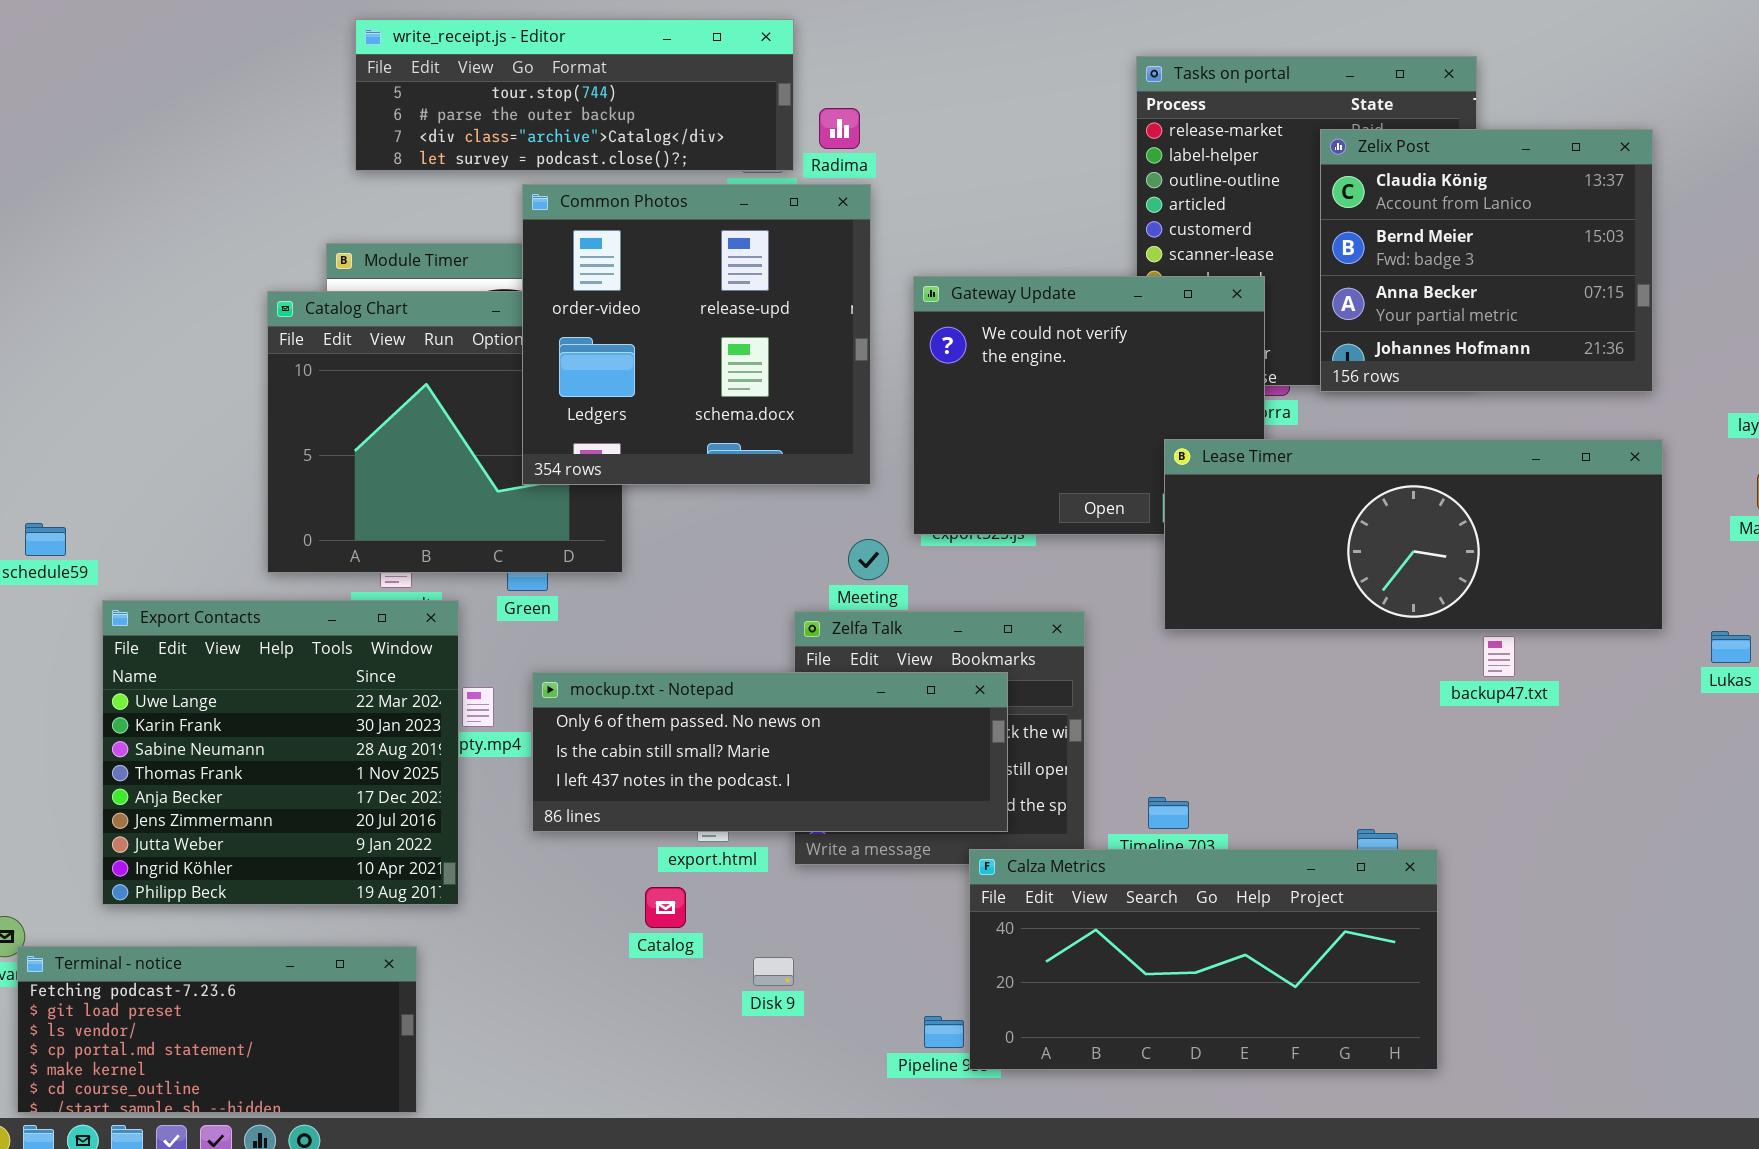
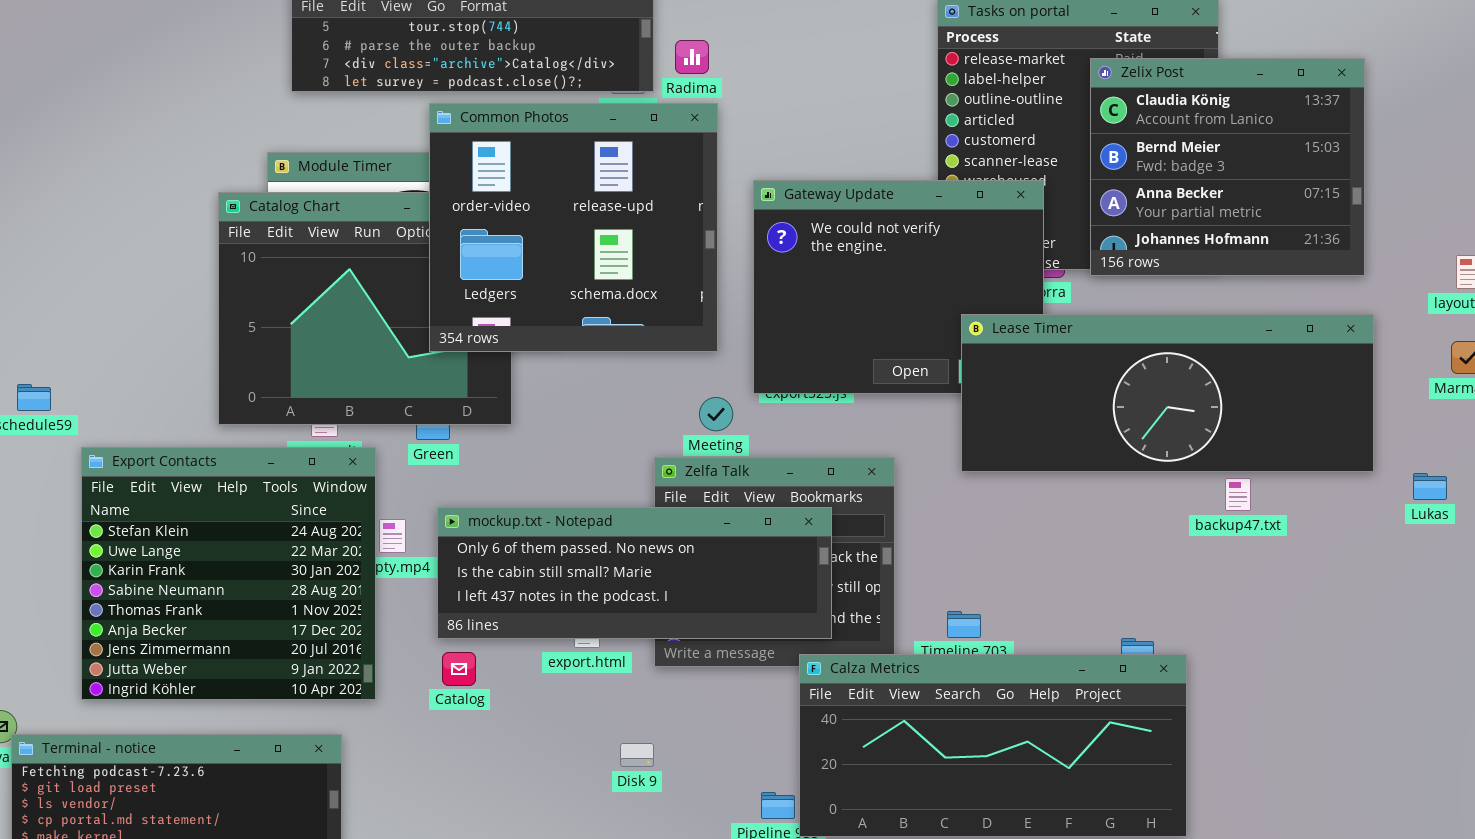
Export Contacts: [102,600,459,905] -> [81,447,376,700], scrolled up 1 row
Catalog: [645,887,686,928] -> [442,652,476,686], moved

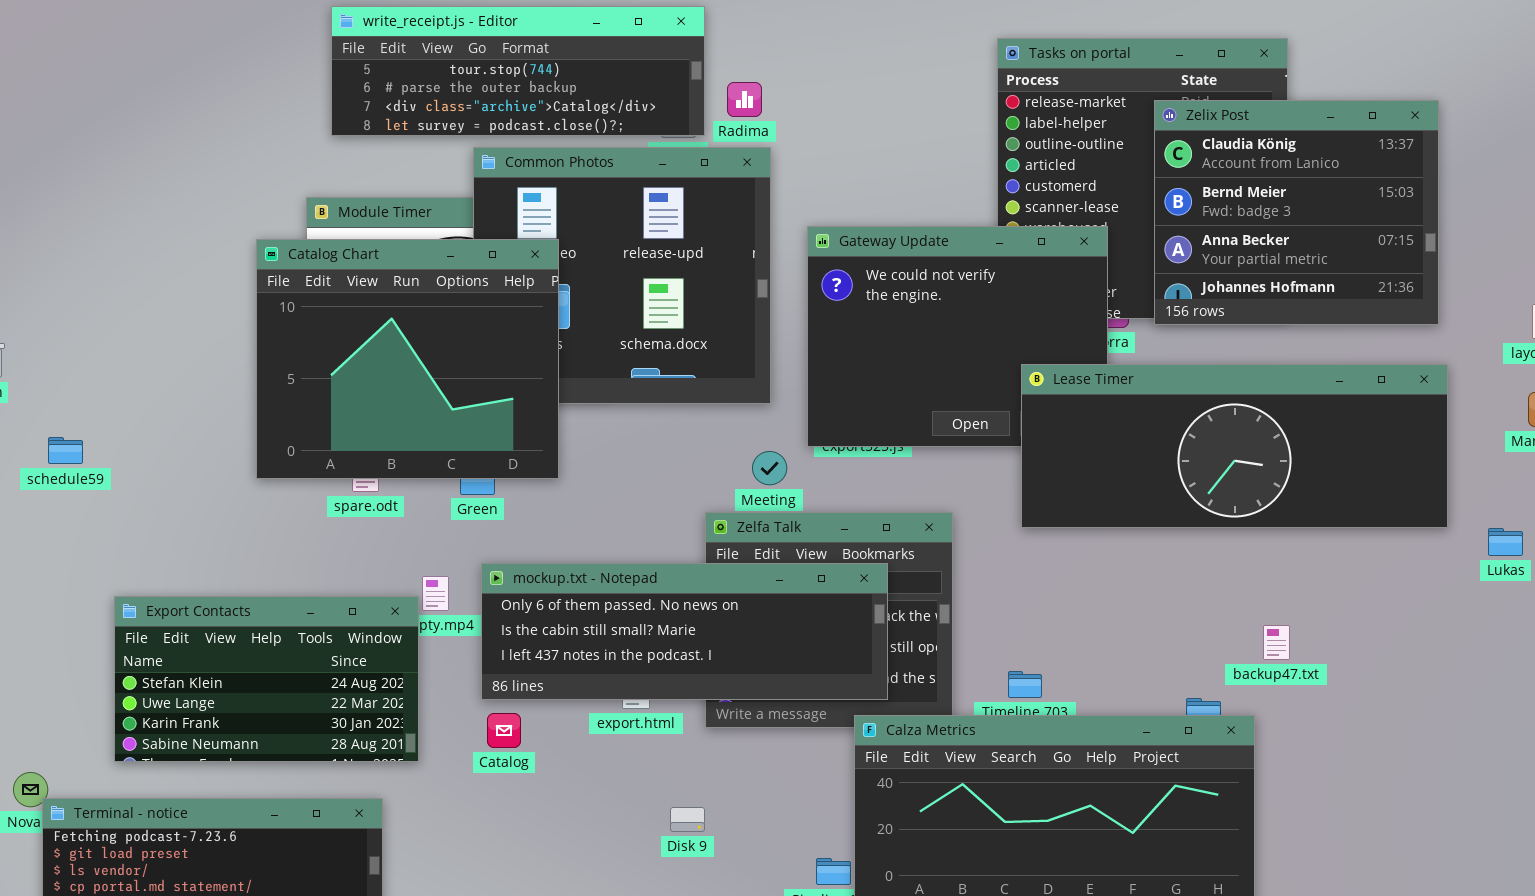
Catalog Chart: [218,192,512,425] -> [256,239,559,479], raised
Export Contacts: [81,447,376,700] -> [114,596,419,762], resized
backup47.txt: [1225,478,1251,511] -> [1263,625,1290,660], moved

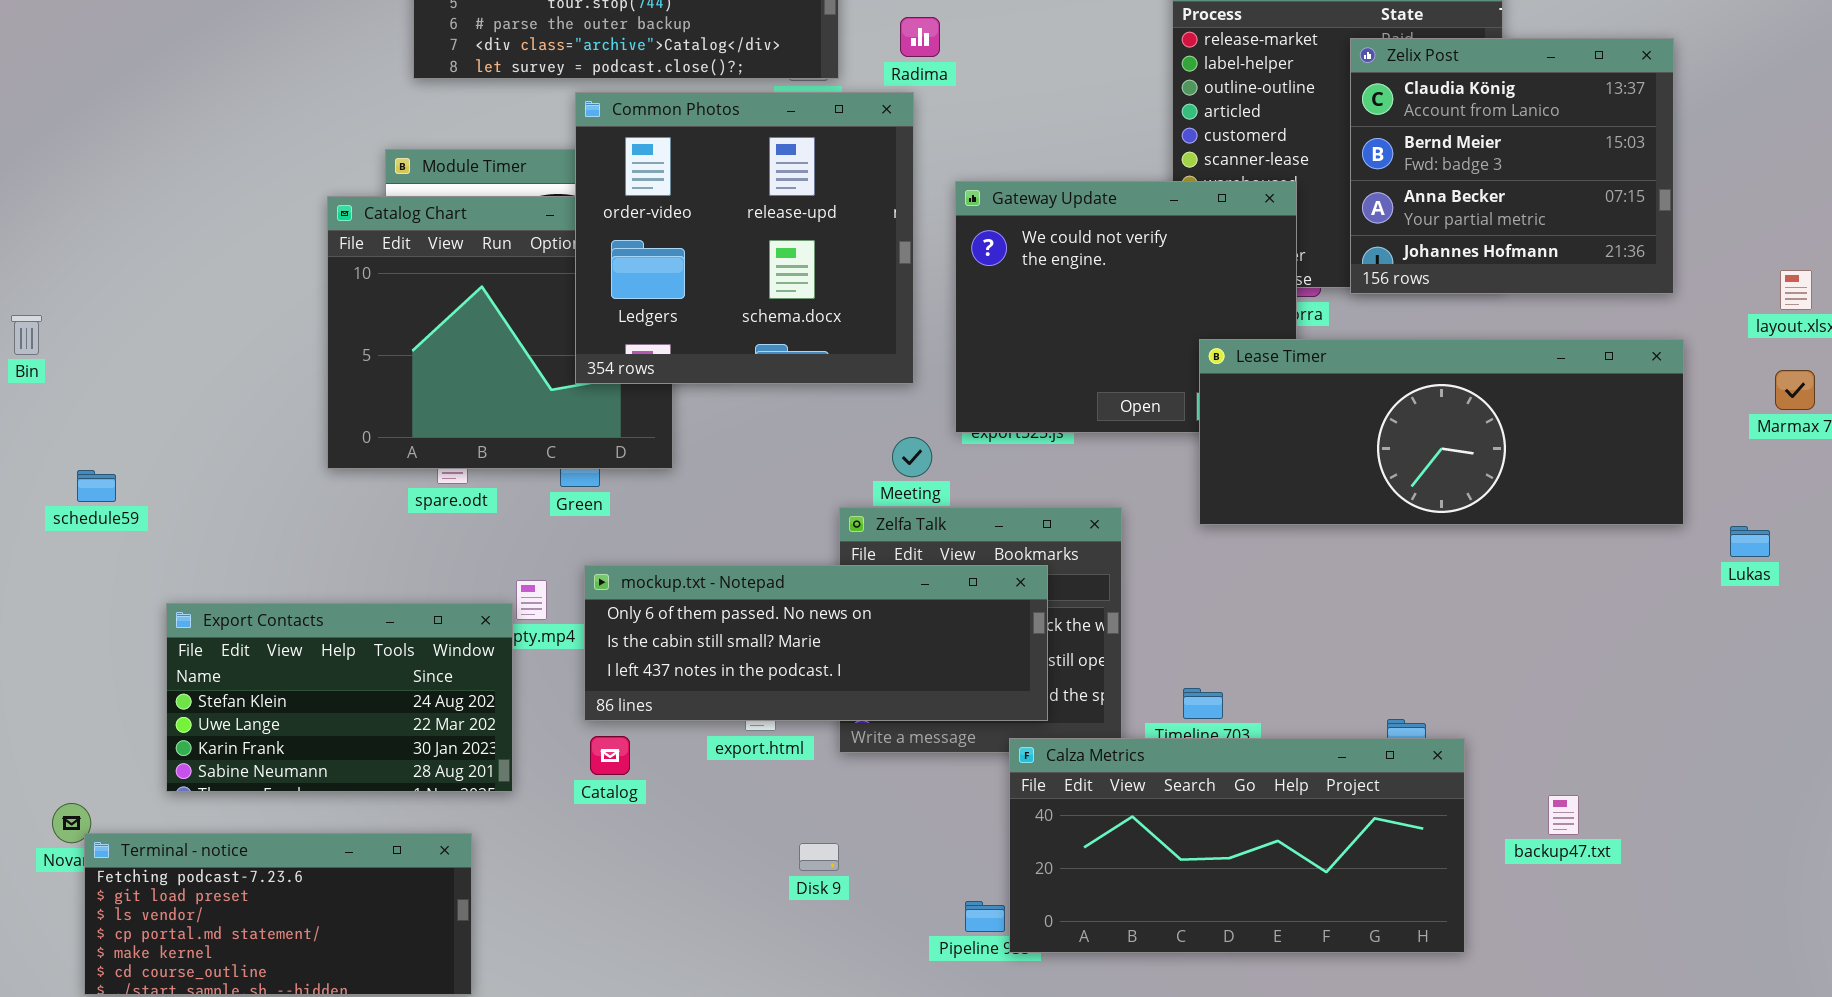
Radima: [727,82,762,117] -> [900,17,940,57], moved
Common Photos: [473,147,771,404] -> [575,92,914,384], raised
schedule59: [48,437,83,464] -> [77,470,116,502], moved
backup47.txt: [1263,625,1290,660] -> [1548,795,1579,835], moved

